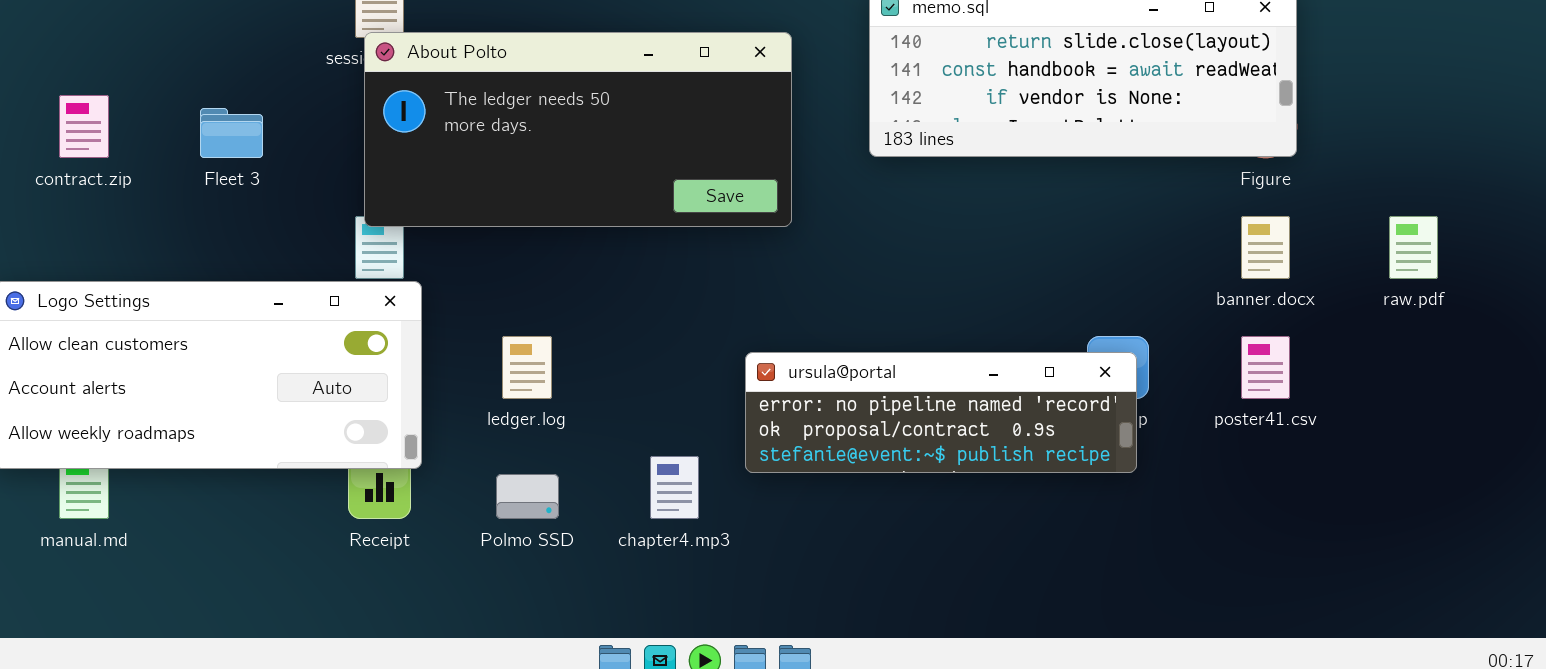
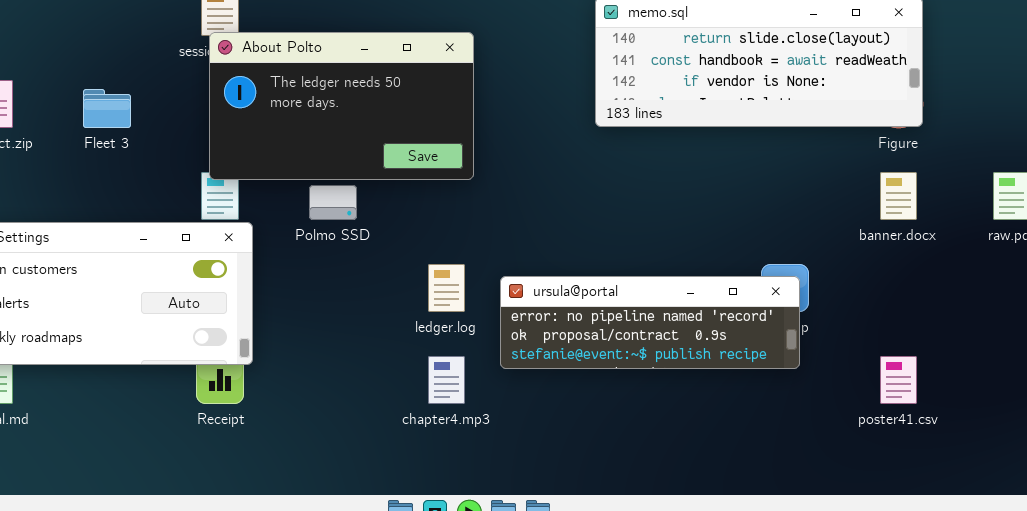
About Polto: [364,32,792,227] -> [209,32,474,180], resized
ledger.log: [502,336,552,399] -> [428,264,465,312], moved
poster41.csv: [1241,336,1290,399] -> [880,356,917,404], moved
Polmo SSD: [496,474,559,519] -> [309,185,357,220], moved

